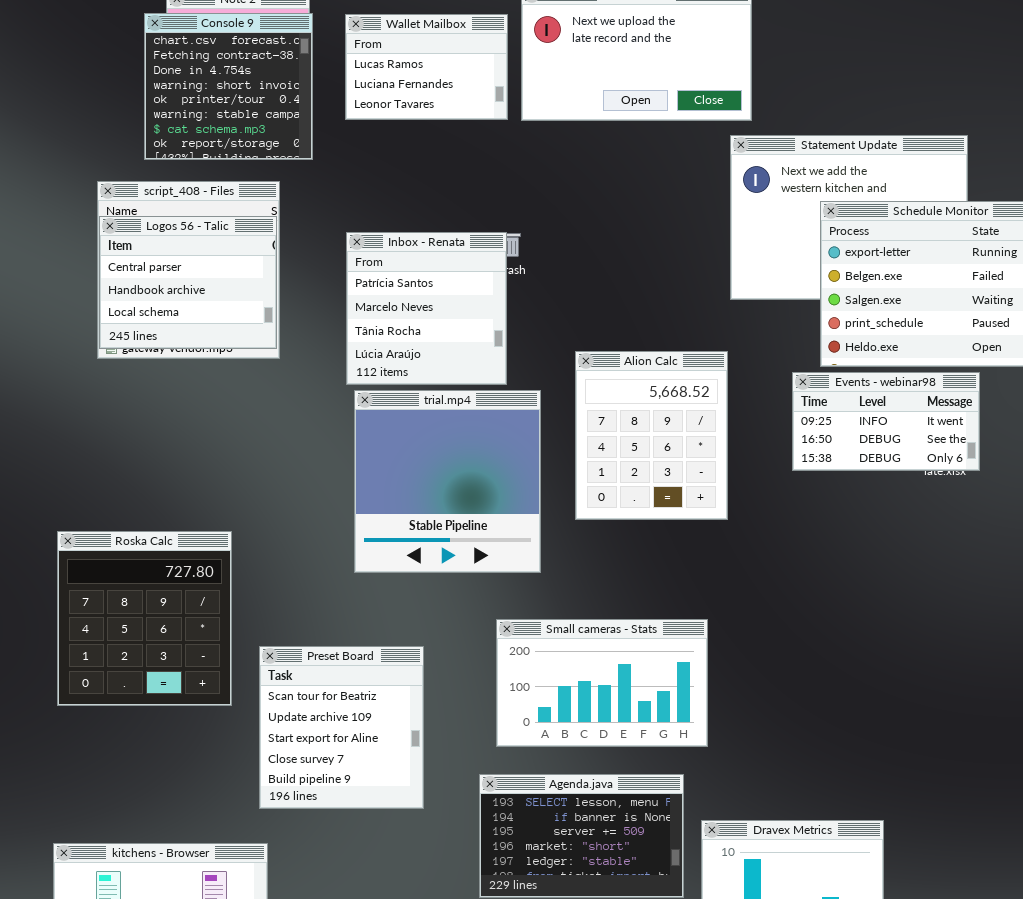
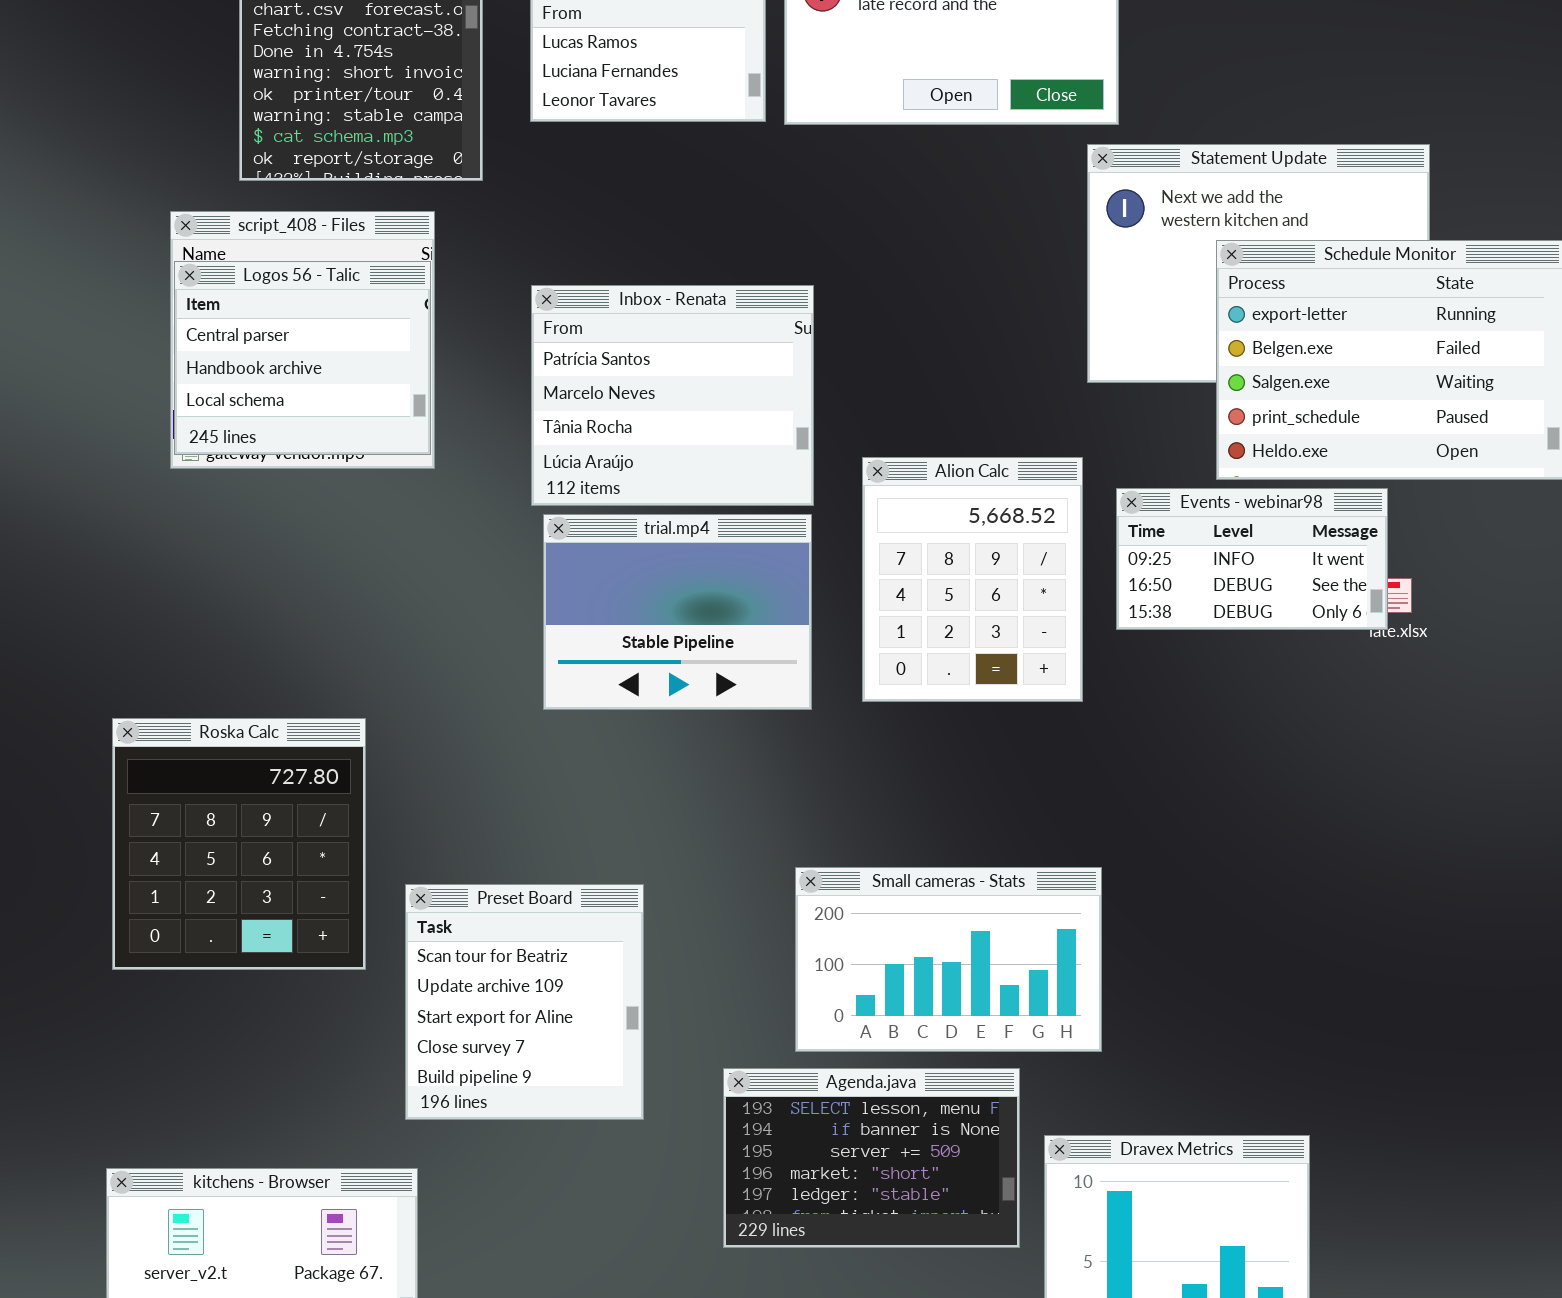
Inbox - Renata: [346,232,507,385] -> [531,285,814,506], resized
Events - webinar98: [792,372,980,471] -> [1116,488,1388,630], moved
trial.mp4: [354,390,541,573] -> [543,514,812,710], resized
Small cameras - Stats: [496,619,708,747] -> [795,867,1102,1052], moved

